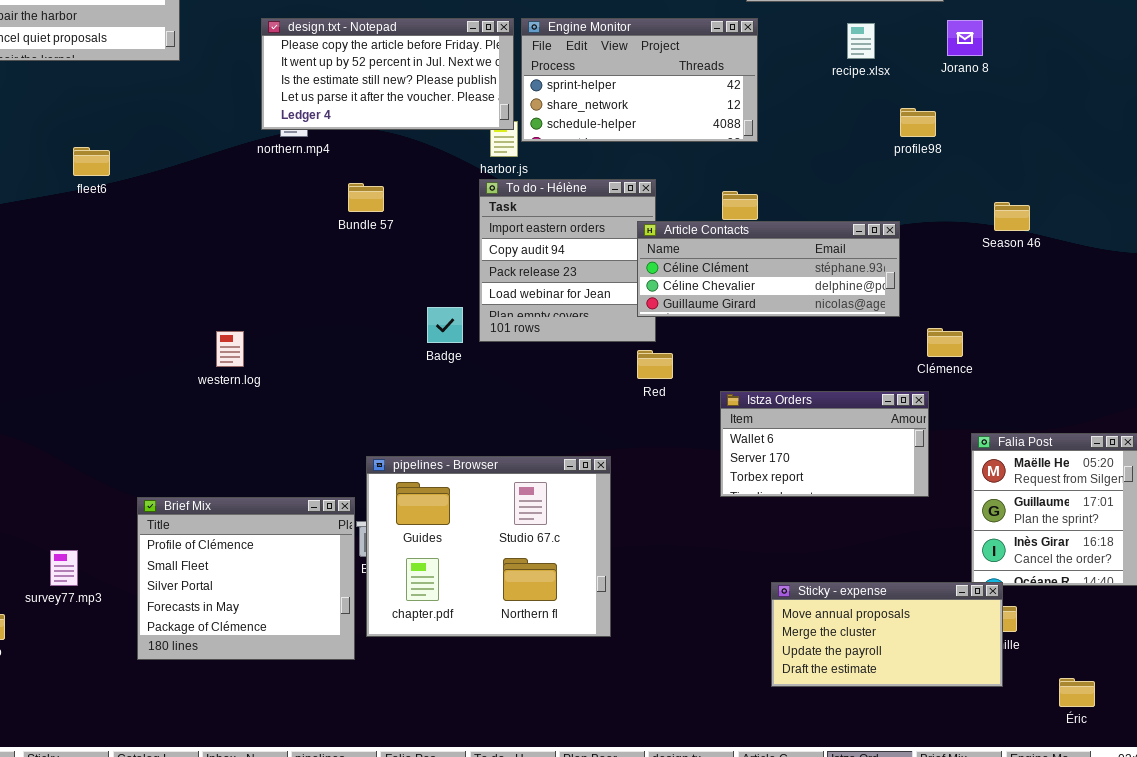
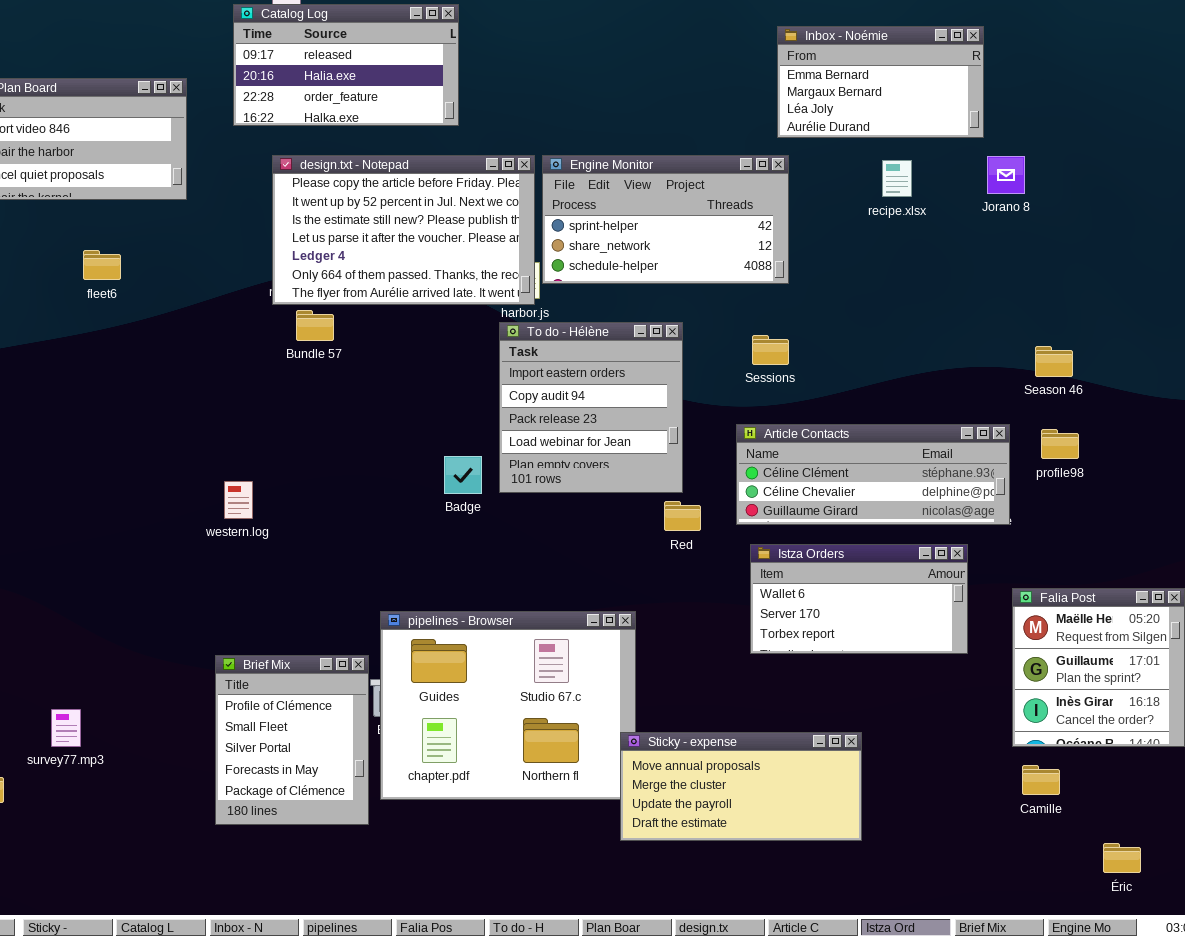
design.txt - Notepad: [261,18,514,130] -> [272,155,535,305], resized
profile98: [900,108,936,137] -> [1041,429,1079,459], moved
fleet6: [73,147,110,176] -> [83,250,121,280], moved
Bundle 57: [348,183,384,212] -> [296,310,334,341], moved
Article Contacts: [637,221,900,317] -> [736,424,1010,525], moved
Brief Mix: [137,497,355,660] -> [215,655,369,825], resized
Sticky - expense: [771,582,1003,687] -> [620,732,862,841], moved

